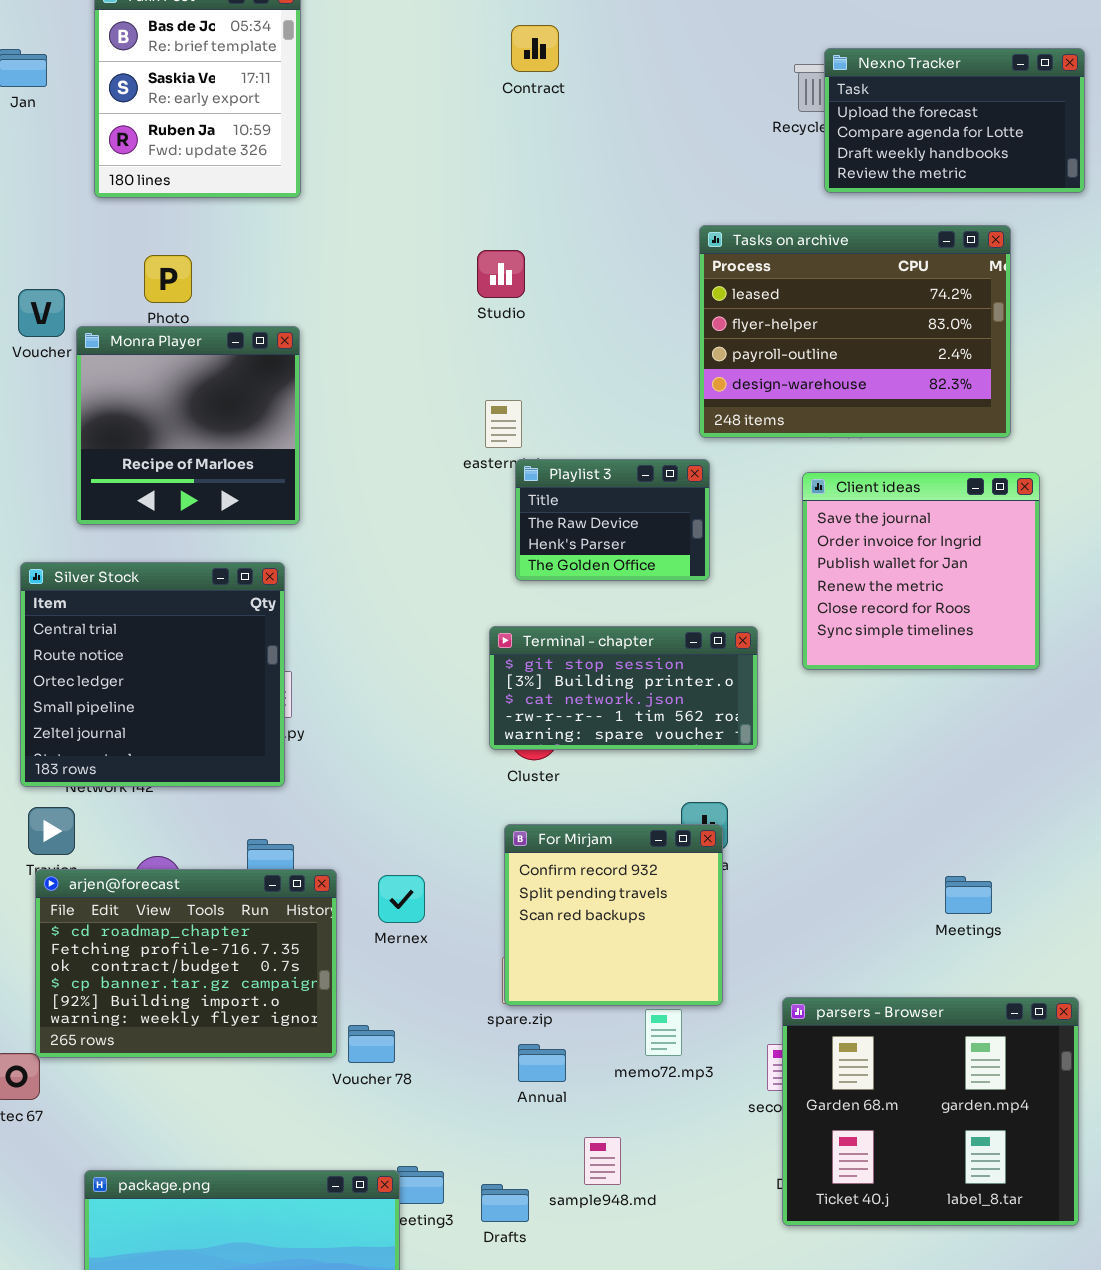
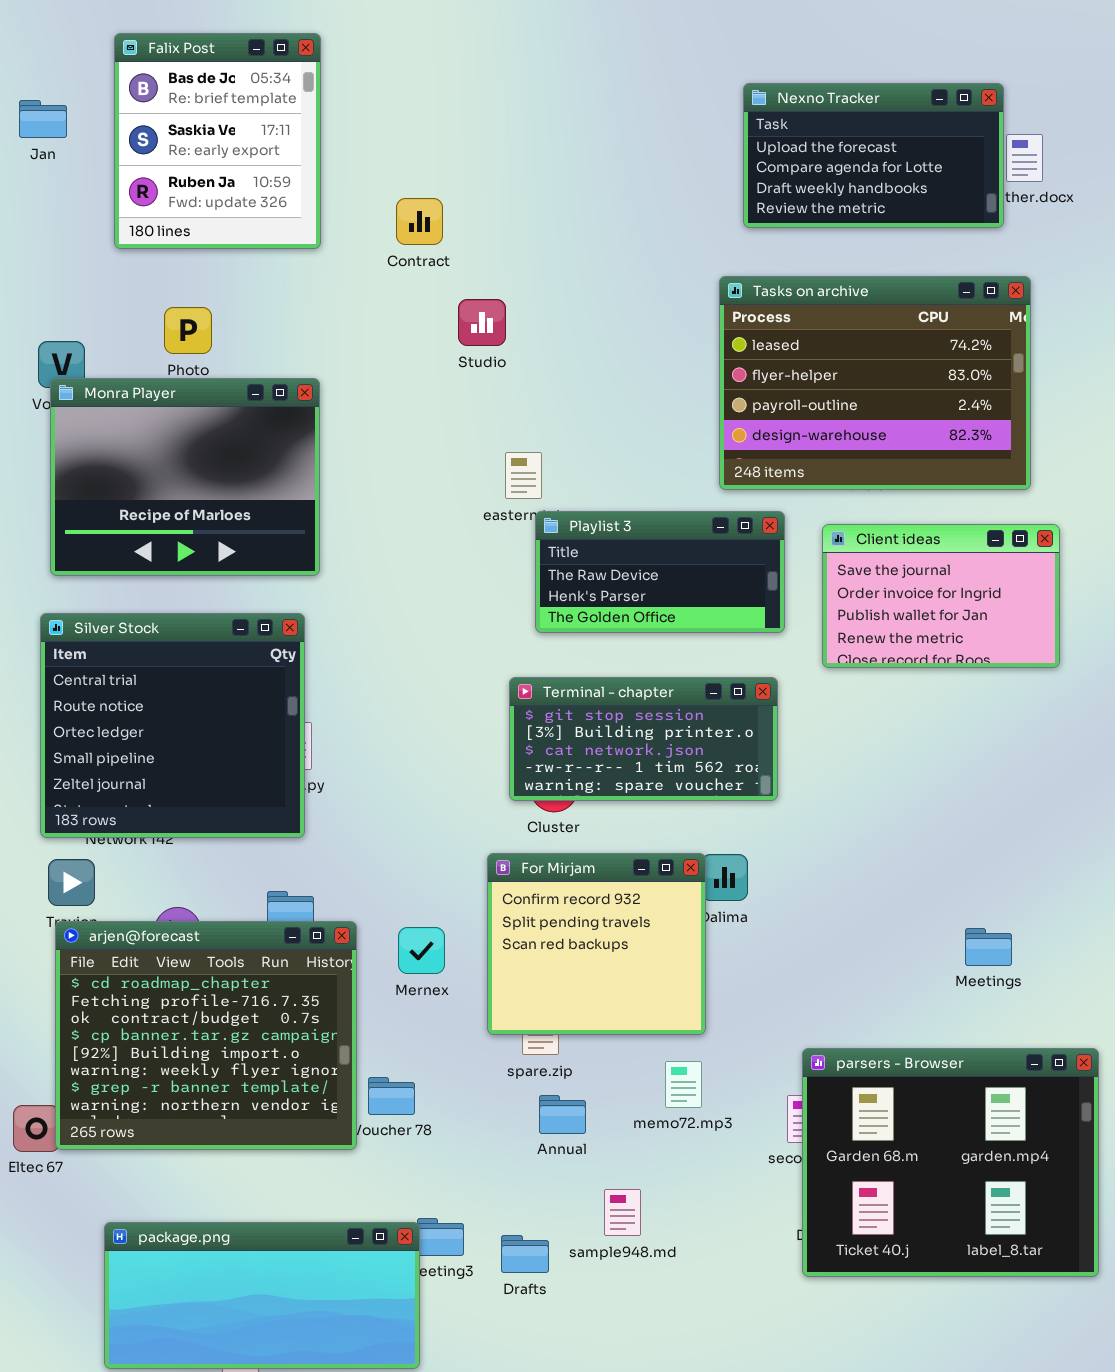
Contract: [511,25,559,72] -> [396,198,443,245], moved
Nexno Tracker: [824,48,1085,193] -> [743,83,1004,228], moved
Studio: [477,250,525,298] -> [458,299,506,346], moved
Monra Player: [76,326,300,525] -> [50,378,320,576], resized
Playlist 3: [515,459,710,581] -> [535,511,785,633], resized
Client ideas: [802,472,1040,670] -> [822,524,1060,668], resized
For Mirjam: [504,824,723,1006] -> [487,853,706,1035], moved
arjen@forecast: [35,869,337,1058] -> [55,921,357,1150], resized

